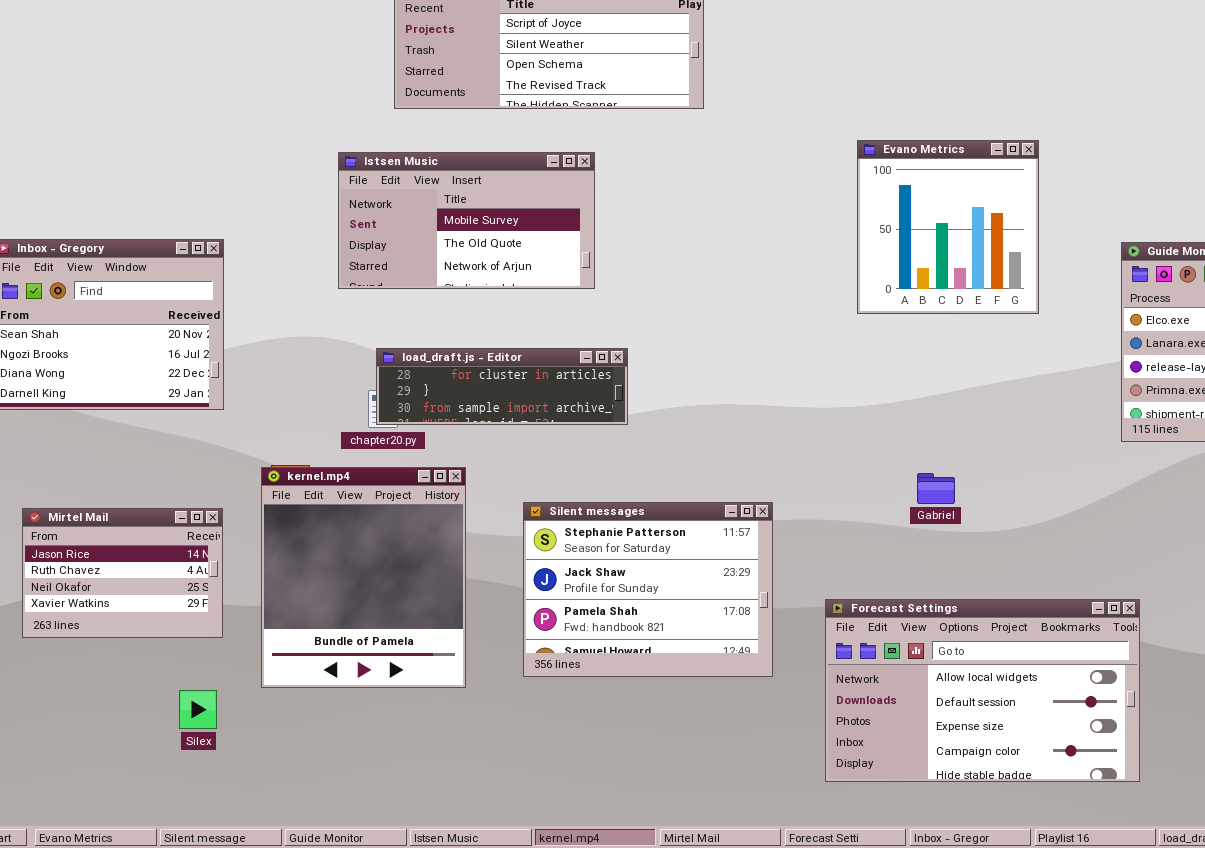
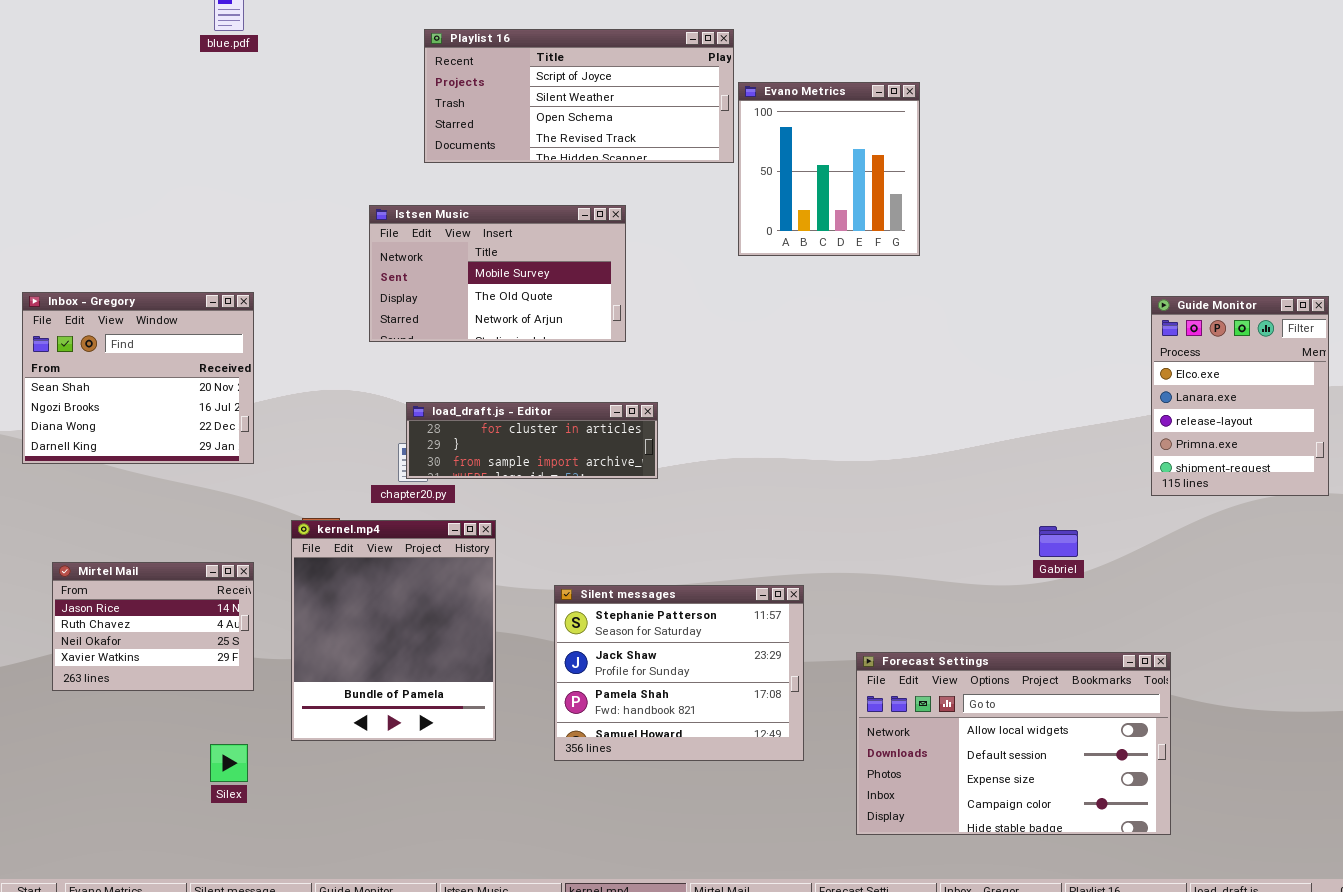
Evano Metrics: [857,140,1039,314] -> [738,82,920,256], moved
Gabriel: [917,473,955,504] -> [1039,526,1078,557], moved
Silent messages: [523,502,773,677] -> [554,585,804,761], moved

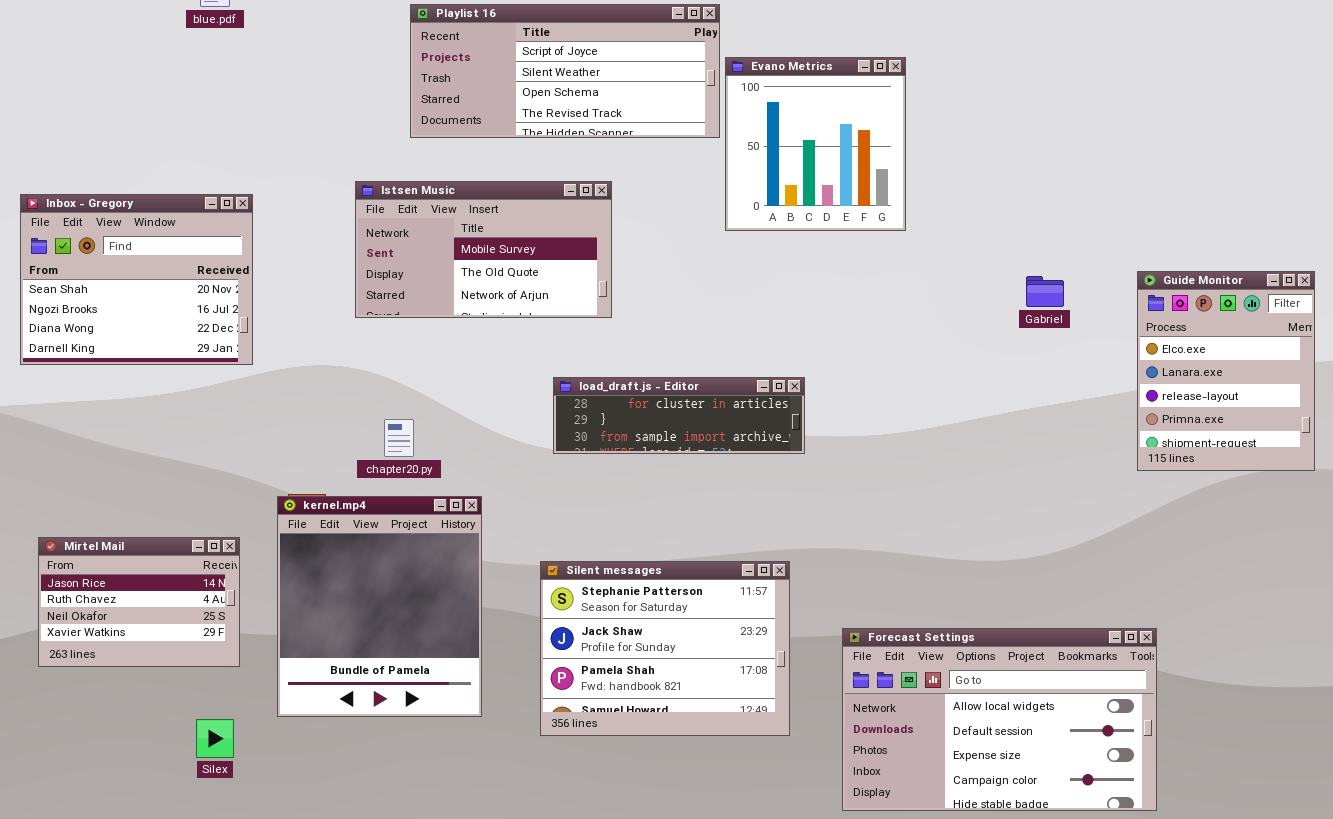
Inbox - Gregory: [22,292,254,464] -> [20,194,253,365], moved
load_draft.js - Editor: [406,402,658,479] -> [553,377,805,454], moved
Gabriel: [1039,526,1078,557] -> [1026,276,1064,307], moved

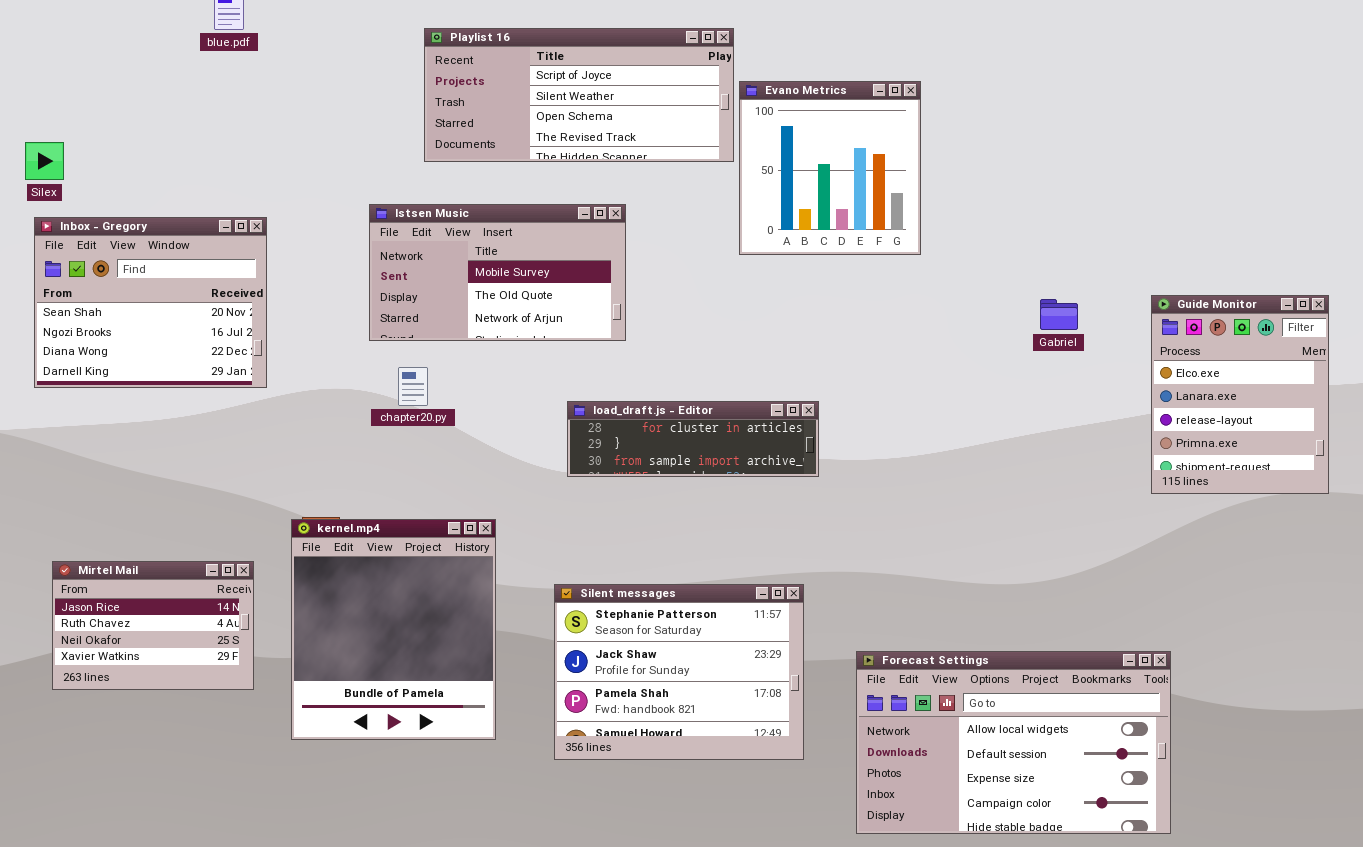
chapter20.py: [384,419,414,457] -> [398,367,428,406], moved
Silex: [196,719,234,758] -> [25,142,64,180], moved

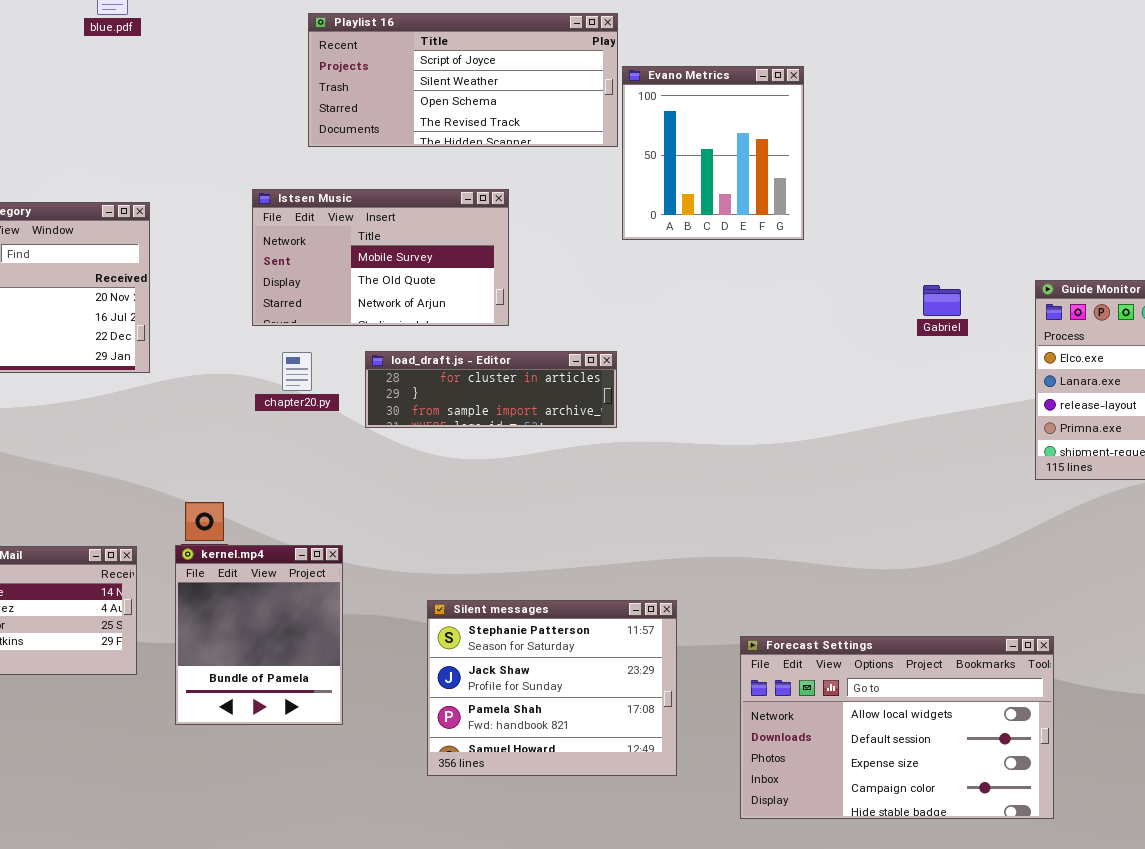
load_draft.js - Editor: [567,401,819,477] -> [365,351,617,428], moved
kernel.mp4: [291,519,496,740] -> [175,545,343,725], resized
Silent messages: [554,584,804,760] -> [427,600,677,776], moved

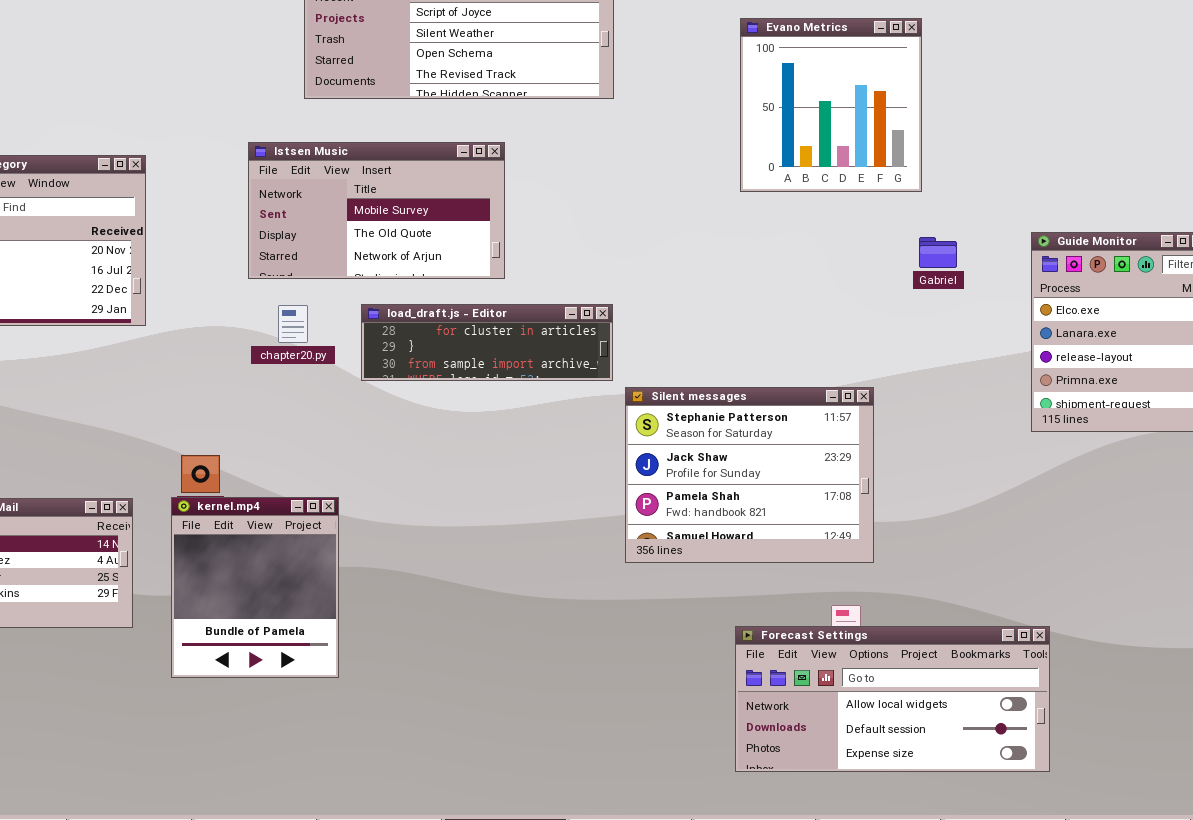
Evano Metrics: [622,66,804,240] -> [740,18,922,192], moved
Silent messages: [427,600,677,776] -> [625,387,874,563], moved
Forecast Settings: [740,636,1054,819] -> [735,626,1050,772], resized

